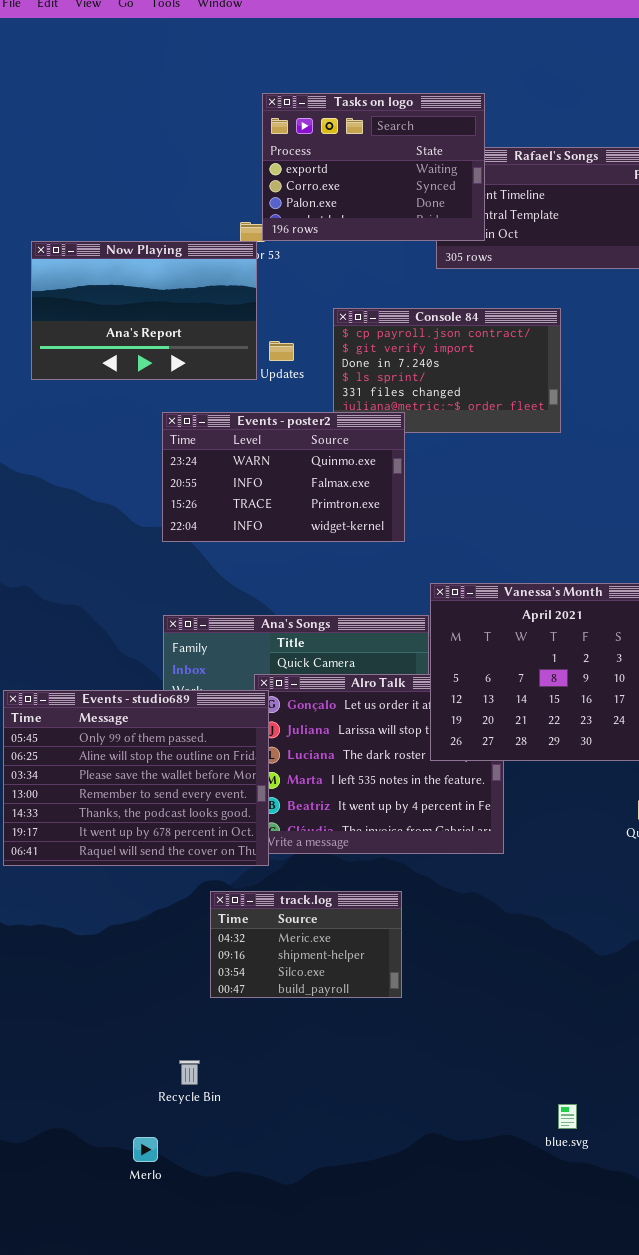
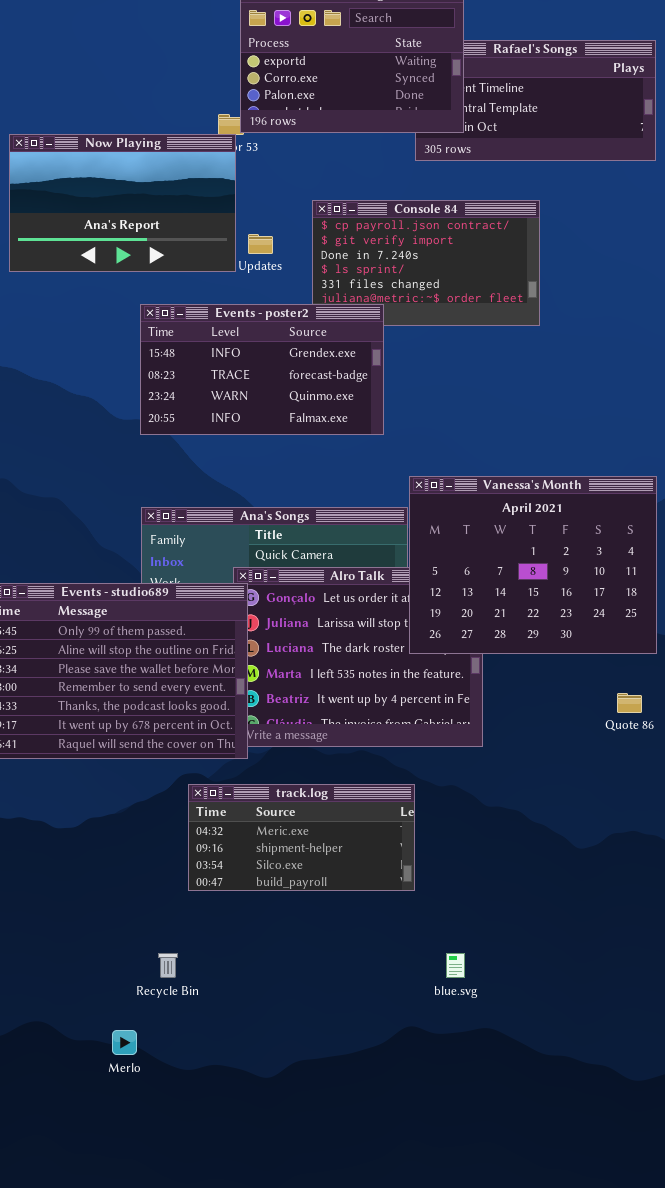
Events - poster2: [162,412,405,542] -> [140,304,384,435], scrolled up 2 rows
track.log: [210,891,402,998] -> [188,784,415,891], resized
blue.svg: [558,1104,577,1129] -> [446,953,465,978], moved

